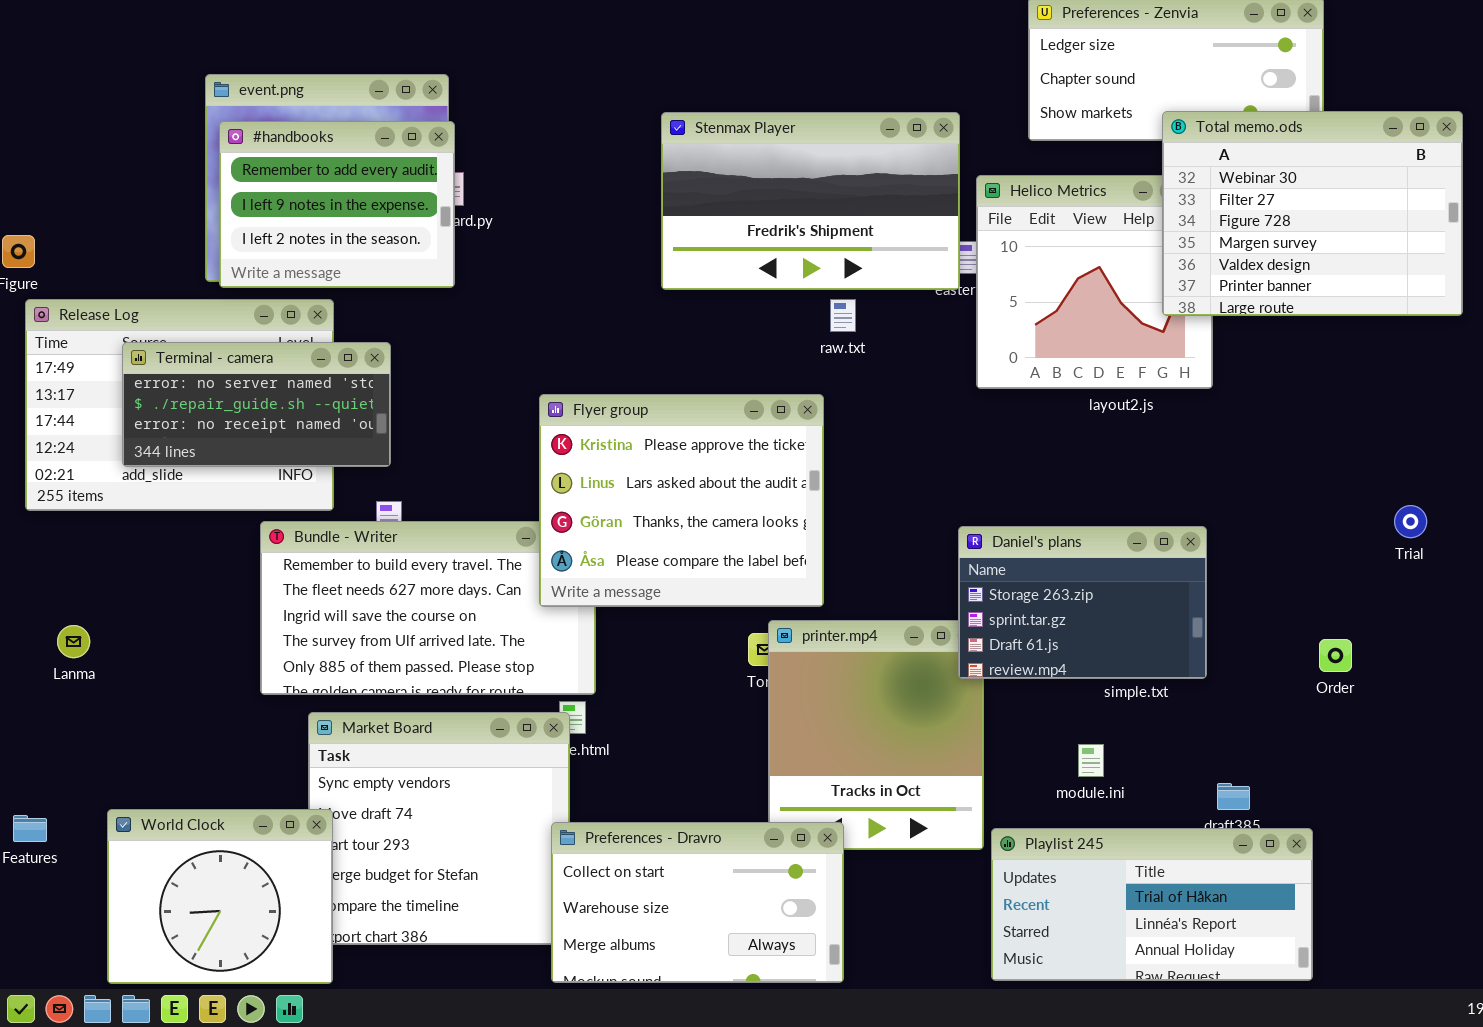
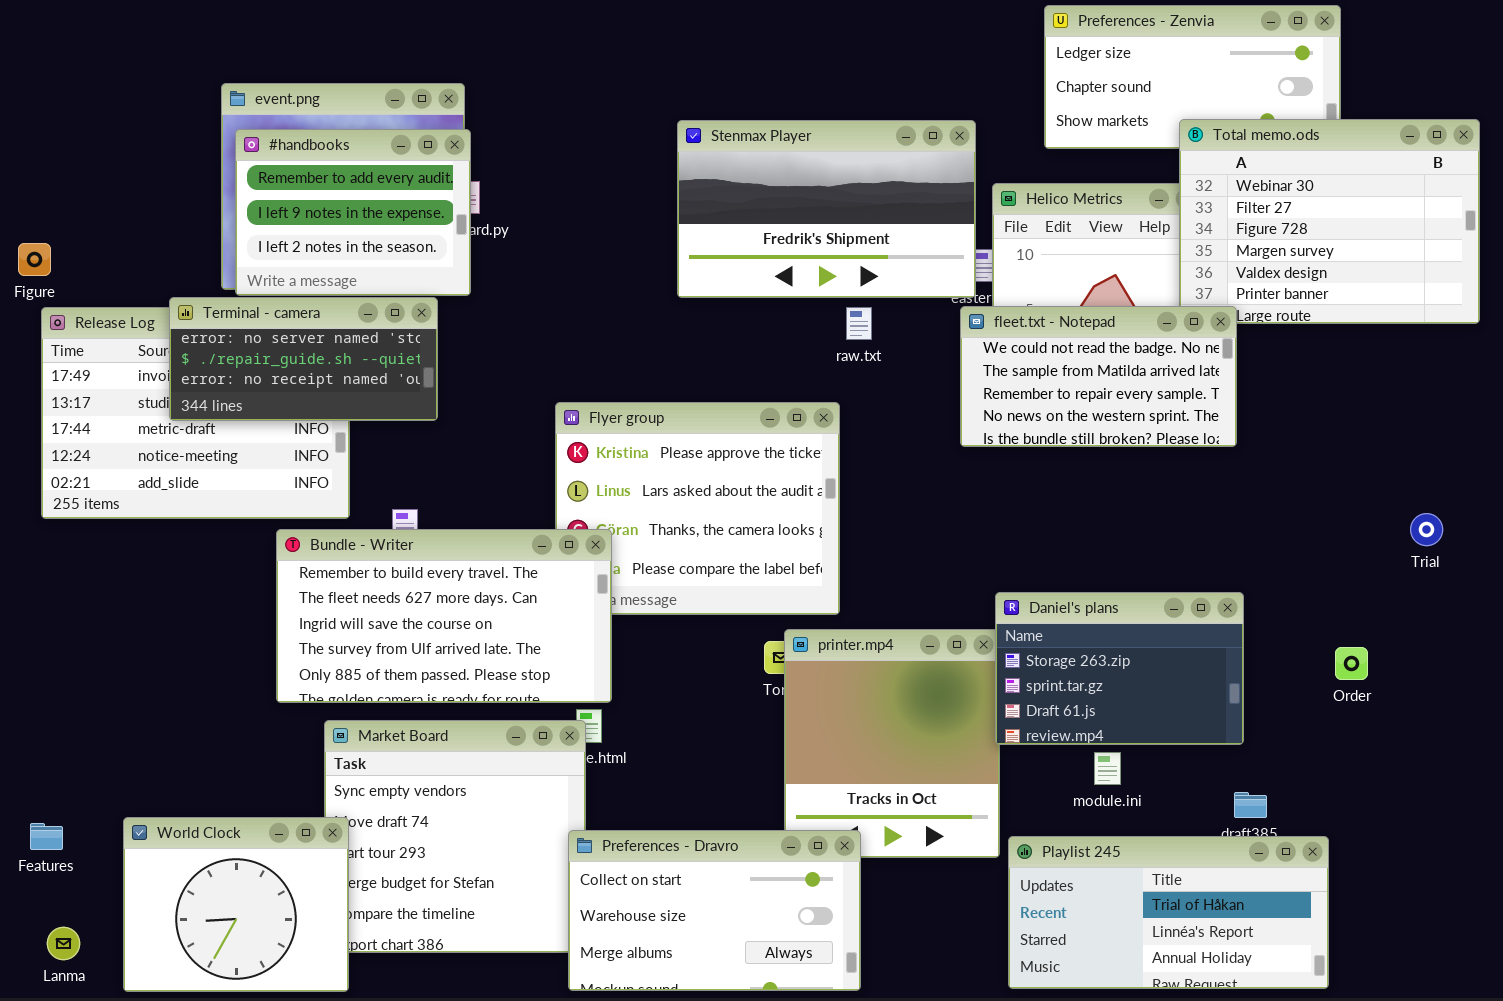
fleet.txt - Notepad: none -> [960,306,1237,447], opened
Terminal - camera: [122,342,391,467] -> [169,297,438,421], moved
Bundle - Writer: [260,521,596,695] -> [276,529,612,703], raised
Daniel's plans: [958,526,1207,679] -> [995,592,1244,745], moved
Lanma: [57,625,90,658] -> [47,927,80,960], moved

